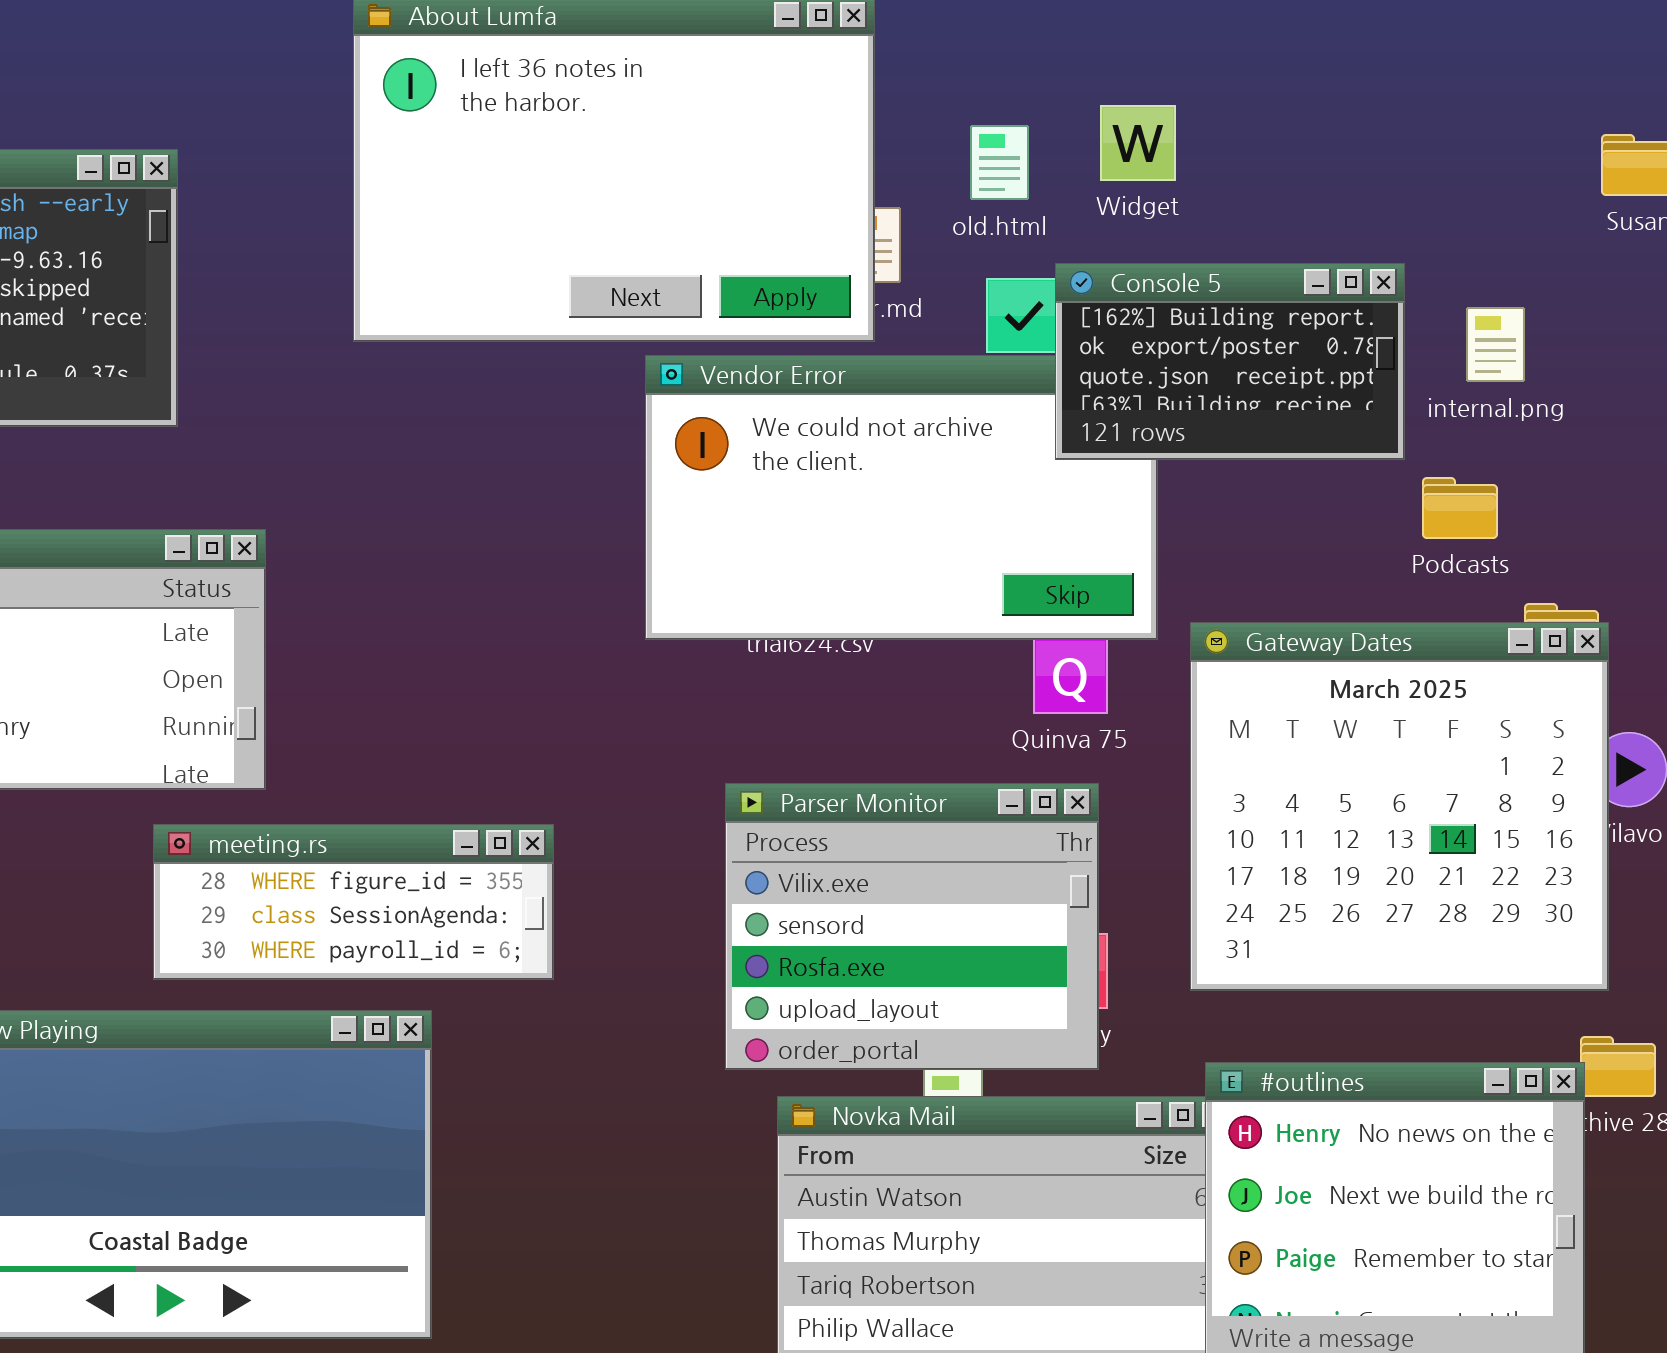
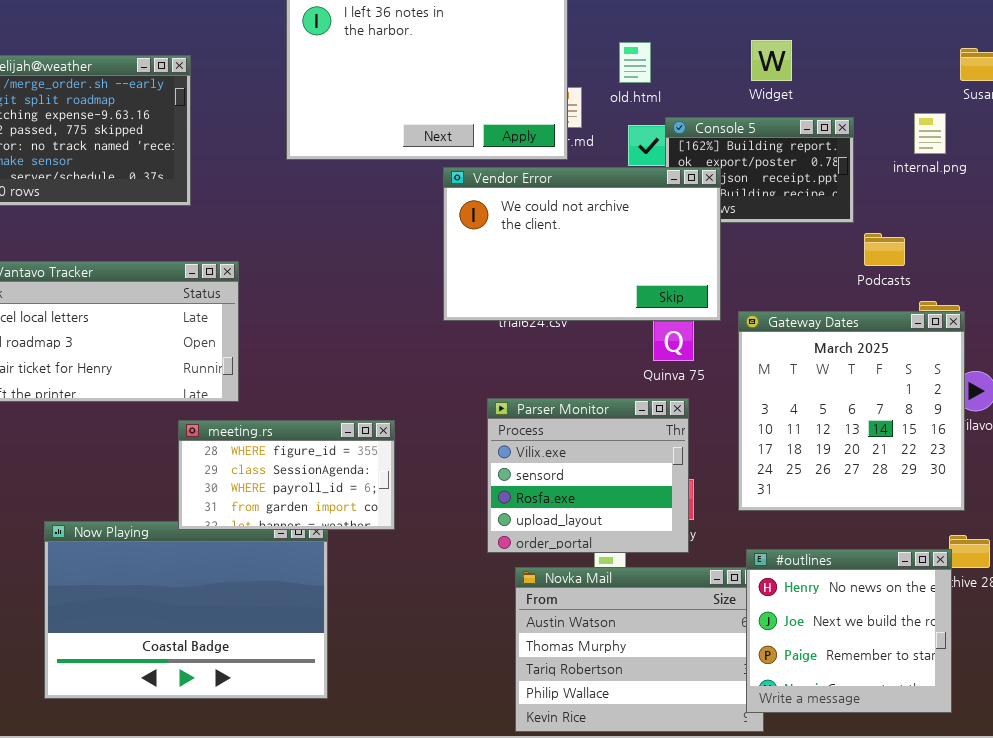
Widget: [1100,105,1176,181] -> [751,40,792,81], moved
internal.png: [1466,307,1525,382] -> [914,113,946,154], moved
Vendor Error: [645,355,1158,640] -> [443,167,721,321], raised
meeting.rs: [153,824,554,980] -> [178,420,395,530], resized

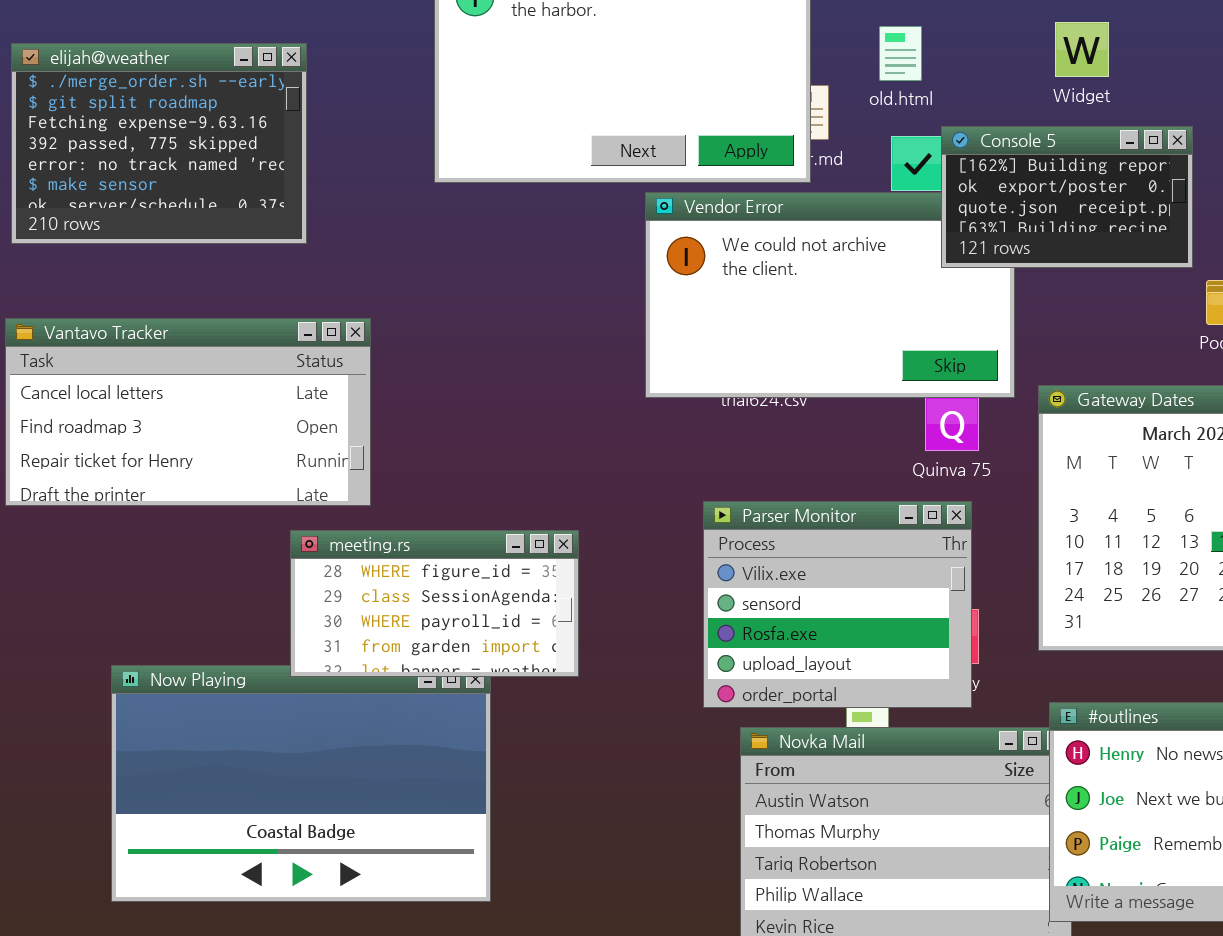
Console 5: [665,117,854,223] -> [941,126,1193,268], raised

